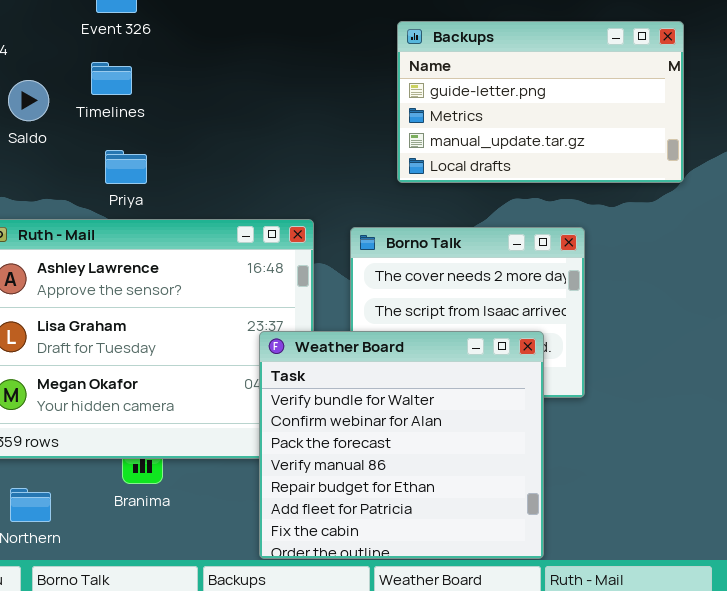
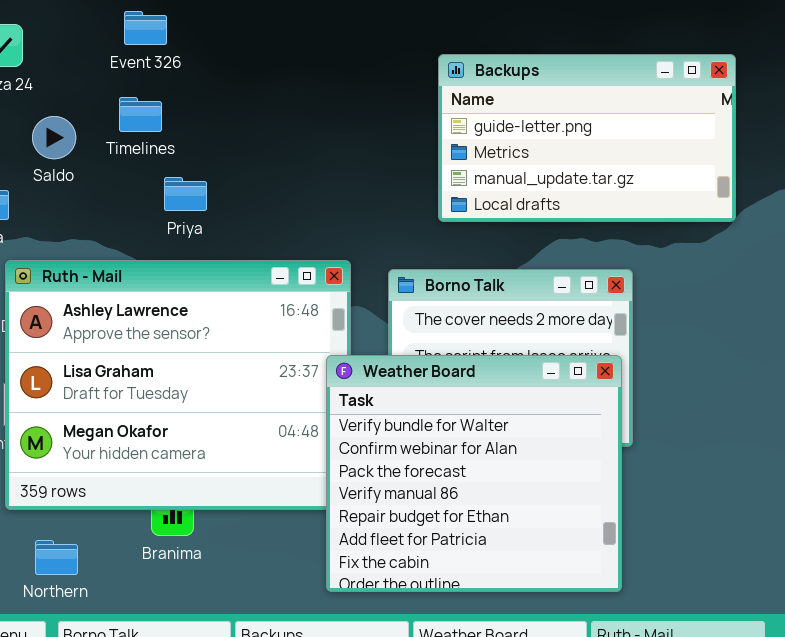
Priya: [105,150,147,184] -> [164,177,207,211], moved
Weather Board: [259,331,544,559] -> [326,355,622,592], moved

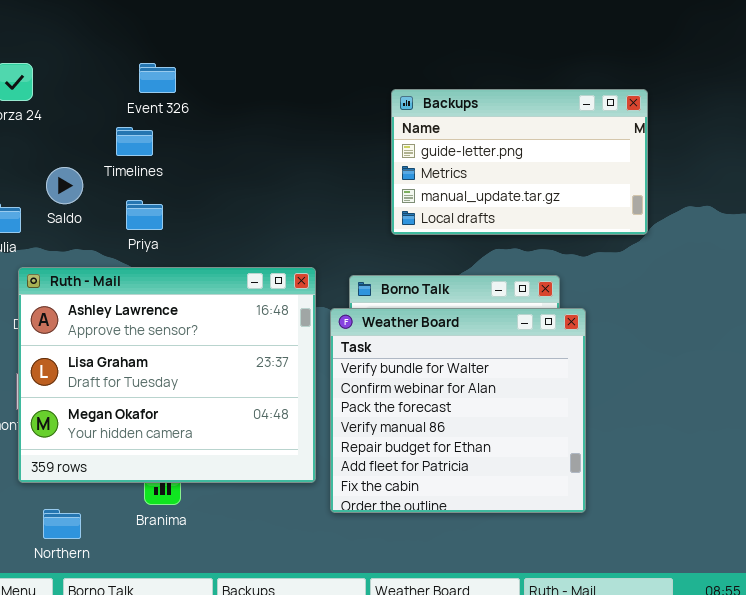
Event 326: [124,11,167,45] -> [139,63,176,93], moved
Saldo: [32,116,76,159] -> [46,167,83,204], moved
Priya: [164,177,207,211] -> [126,200,163,230], moved
Weather Board: [326,355,622,592] -> [330,308,586,513], moved

